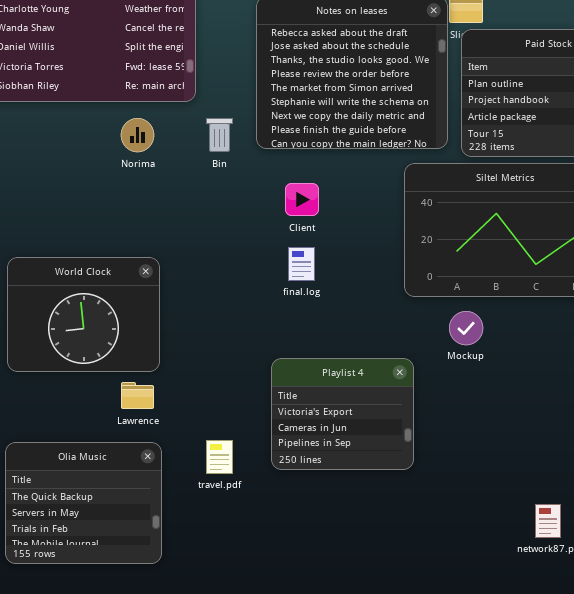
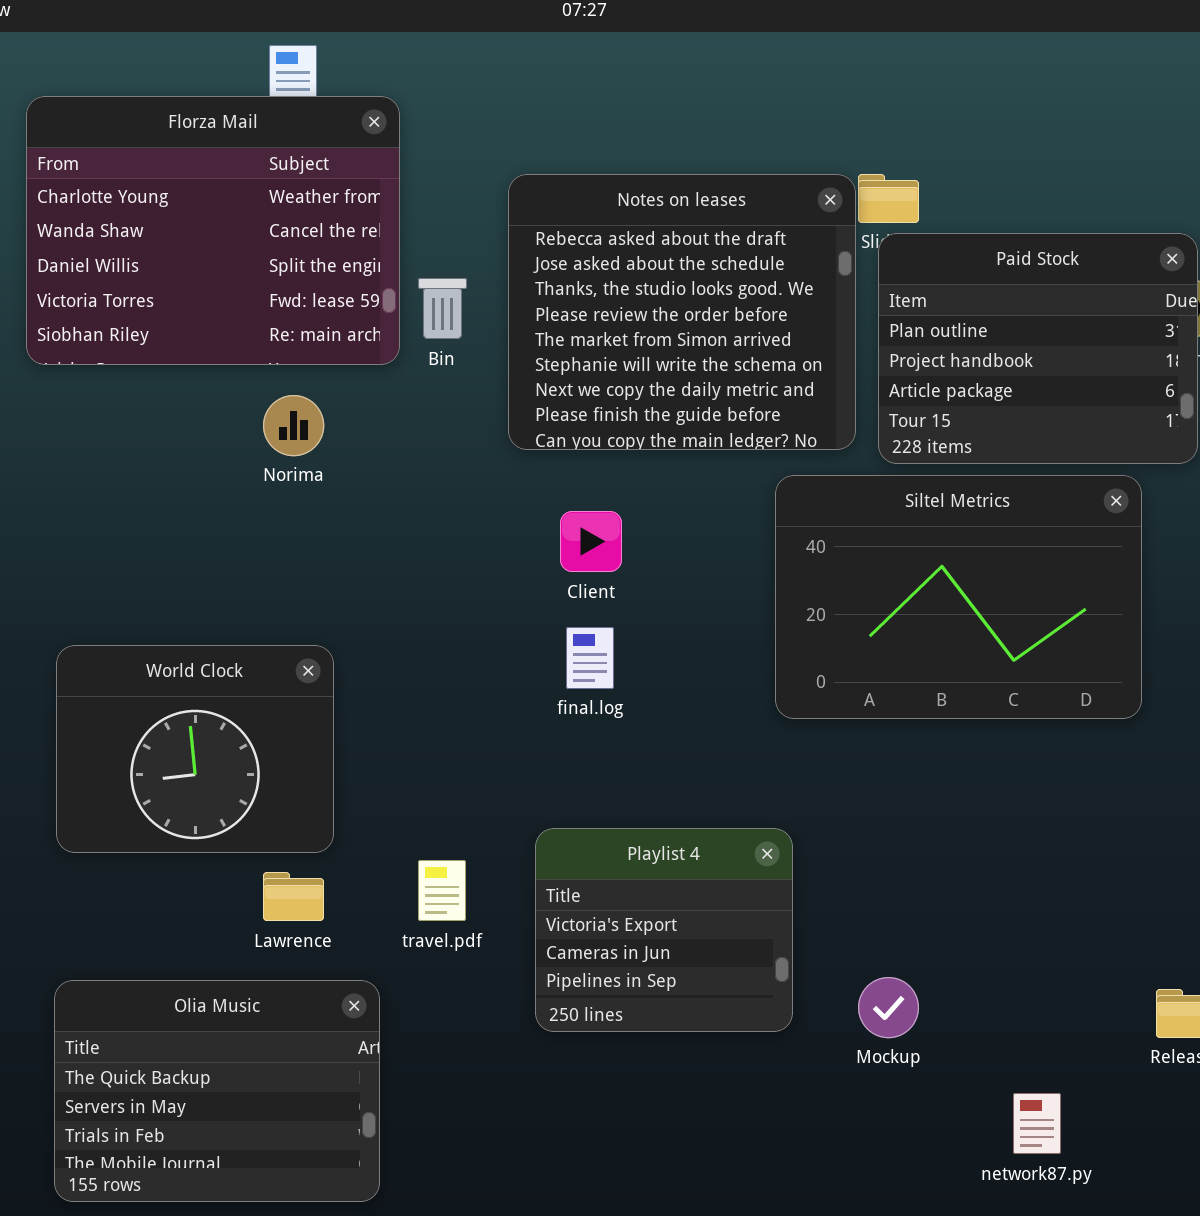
Bin: [206,118,233,152] -> [418,278,467,339], moved
Mockup: [449,311,483,345] -> [858,977,919,1038], moved
travel.pdf: [206,440,233,474] -> [418,860,466,921], moved
Olia Music: [5,442,162,564] -> [54,980,380,1202], resized

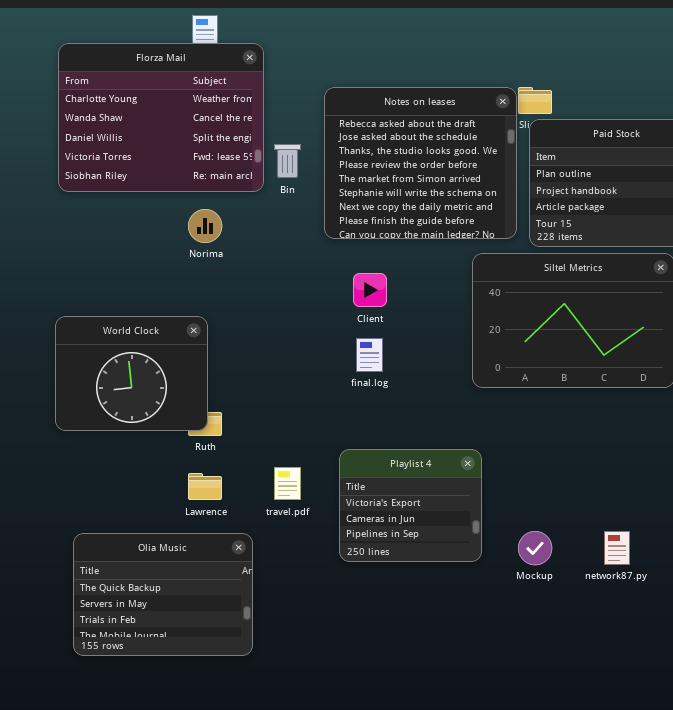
World Clock: [56,645,334,853] -> [55,316,208,431], moved
network87.py: [1013,1093,1061,1154] -> [604,531,630,565], moved

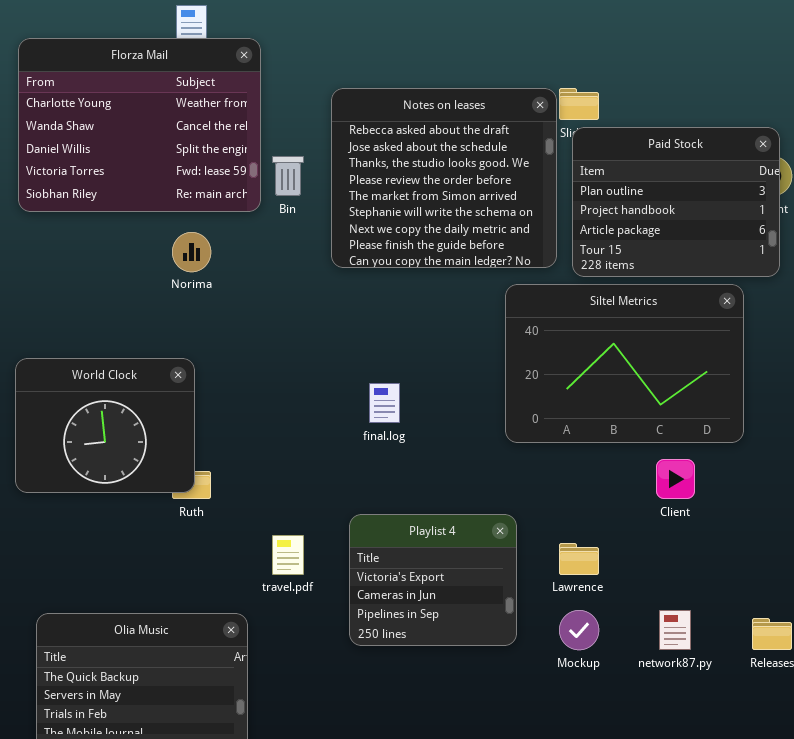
Client: [353,273,387,307] -> [656,459,695,499], moved
Lawrence: [188,473,222,500] -> [559,543,599,575], moved

